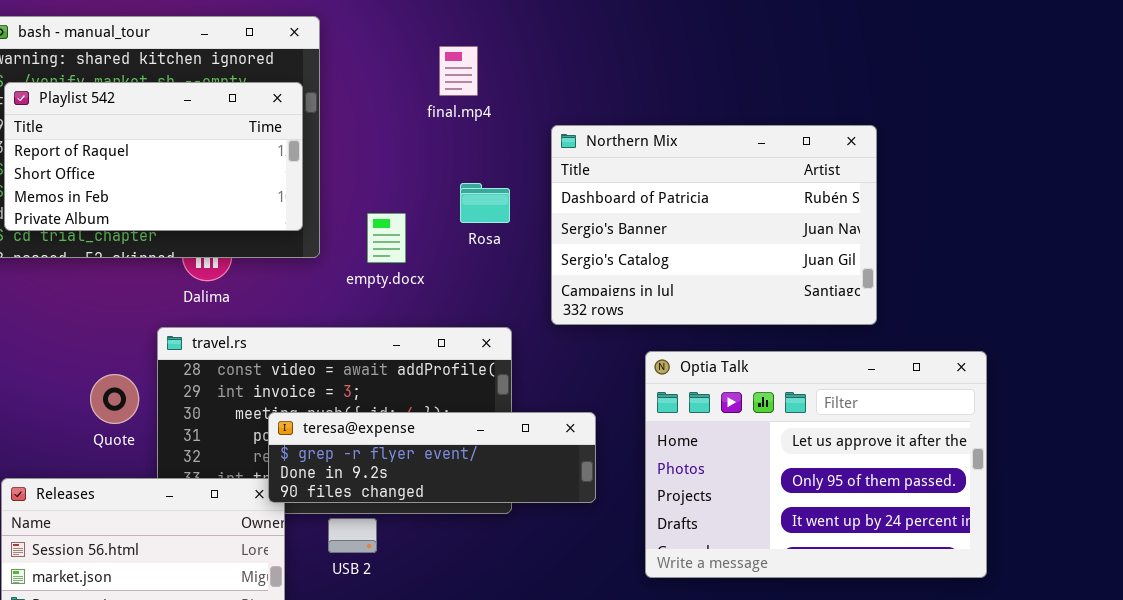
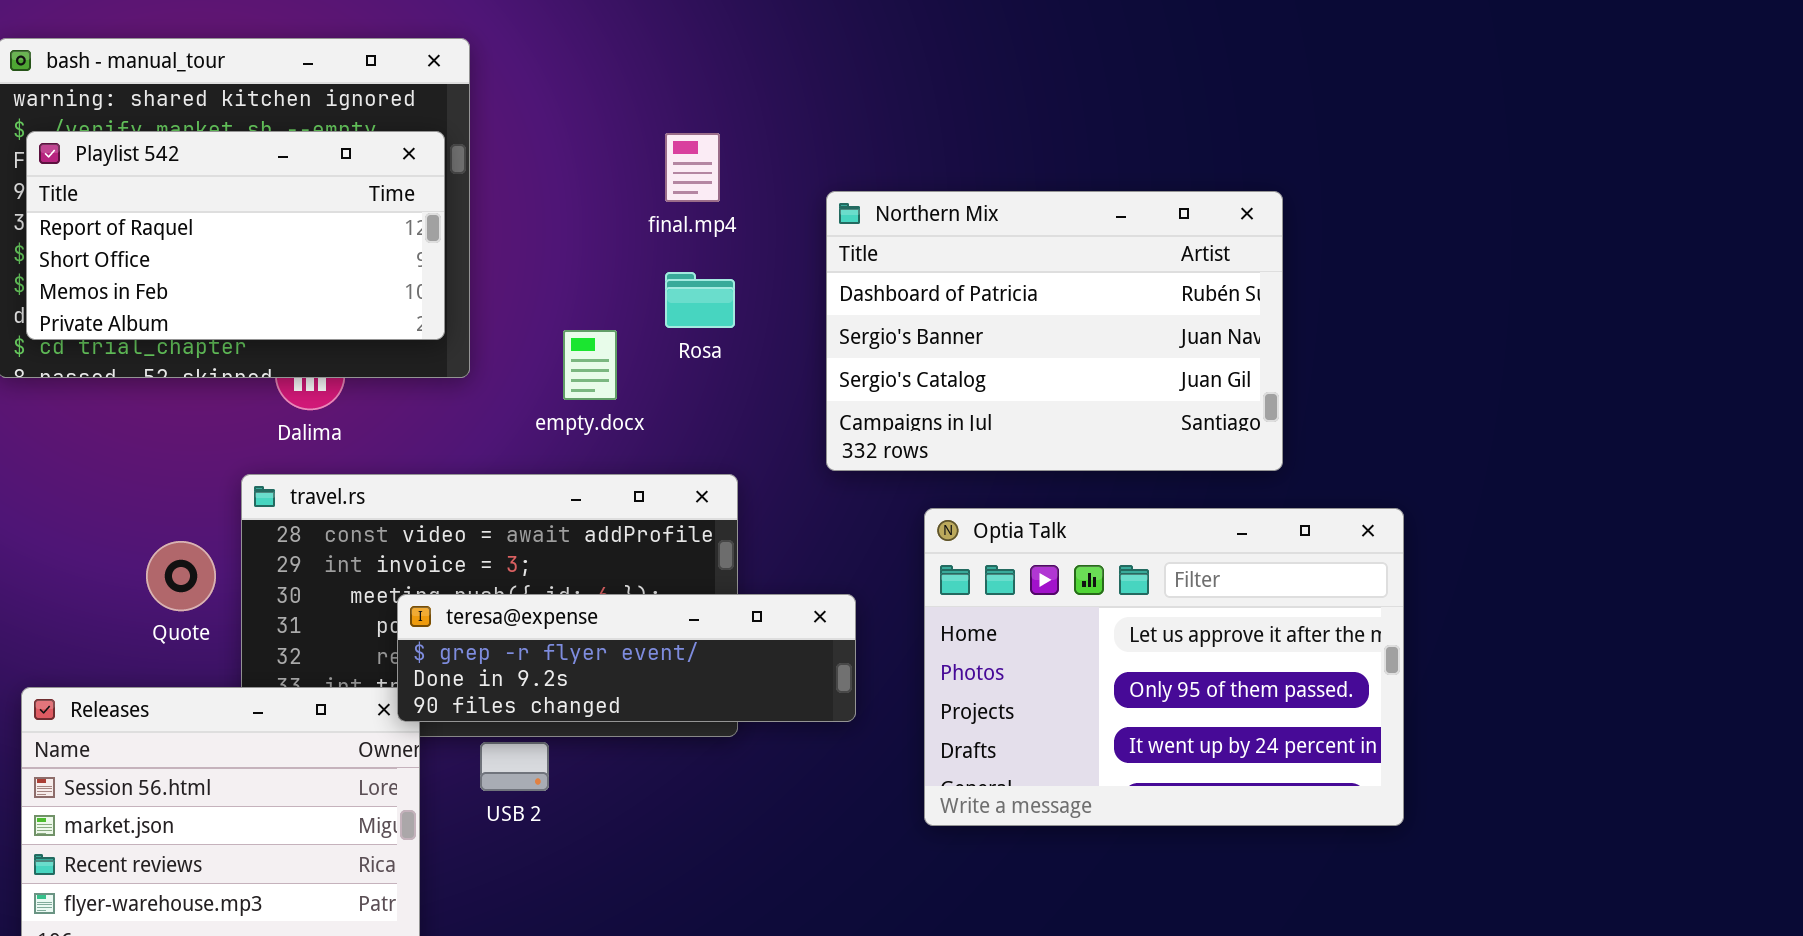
final.mp4: [439,46,478,96] -> [665,133,720,202], moved
Northern Mix: [551,125,877,325] -> [826,191,1283,471], moved
empty.docx: [367,213,406,263] -> [563,330,617,400], moved

